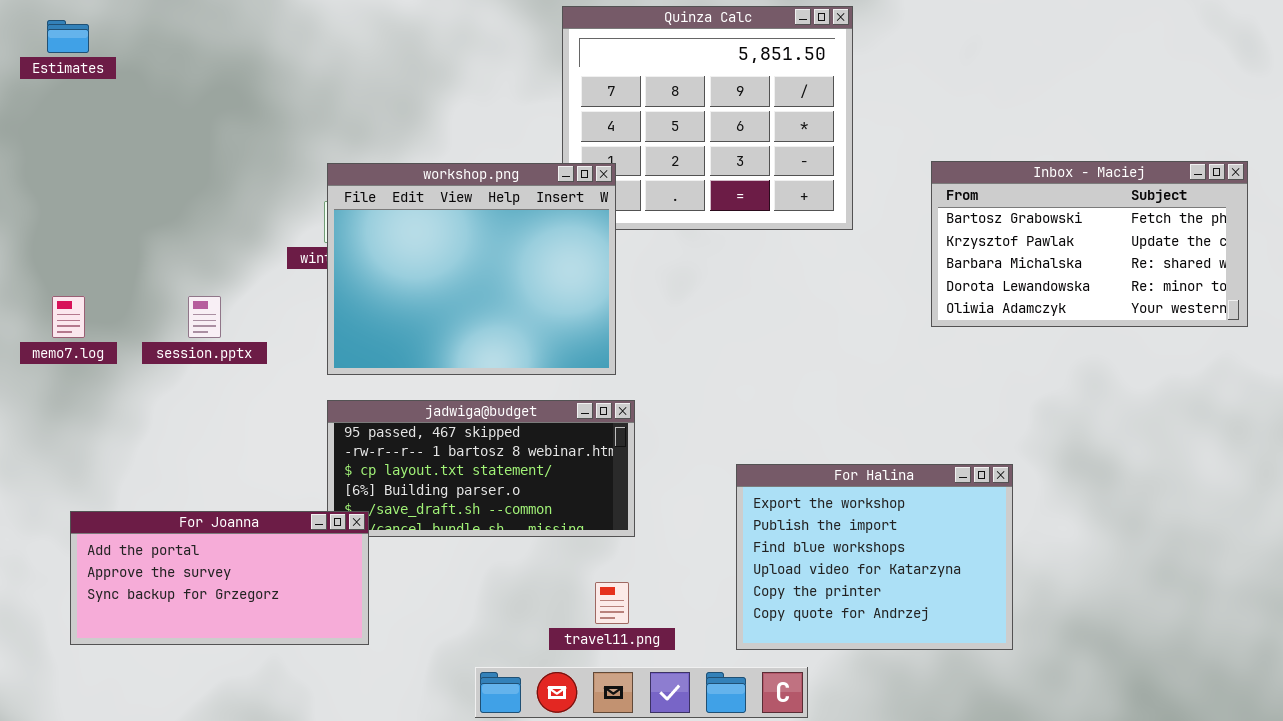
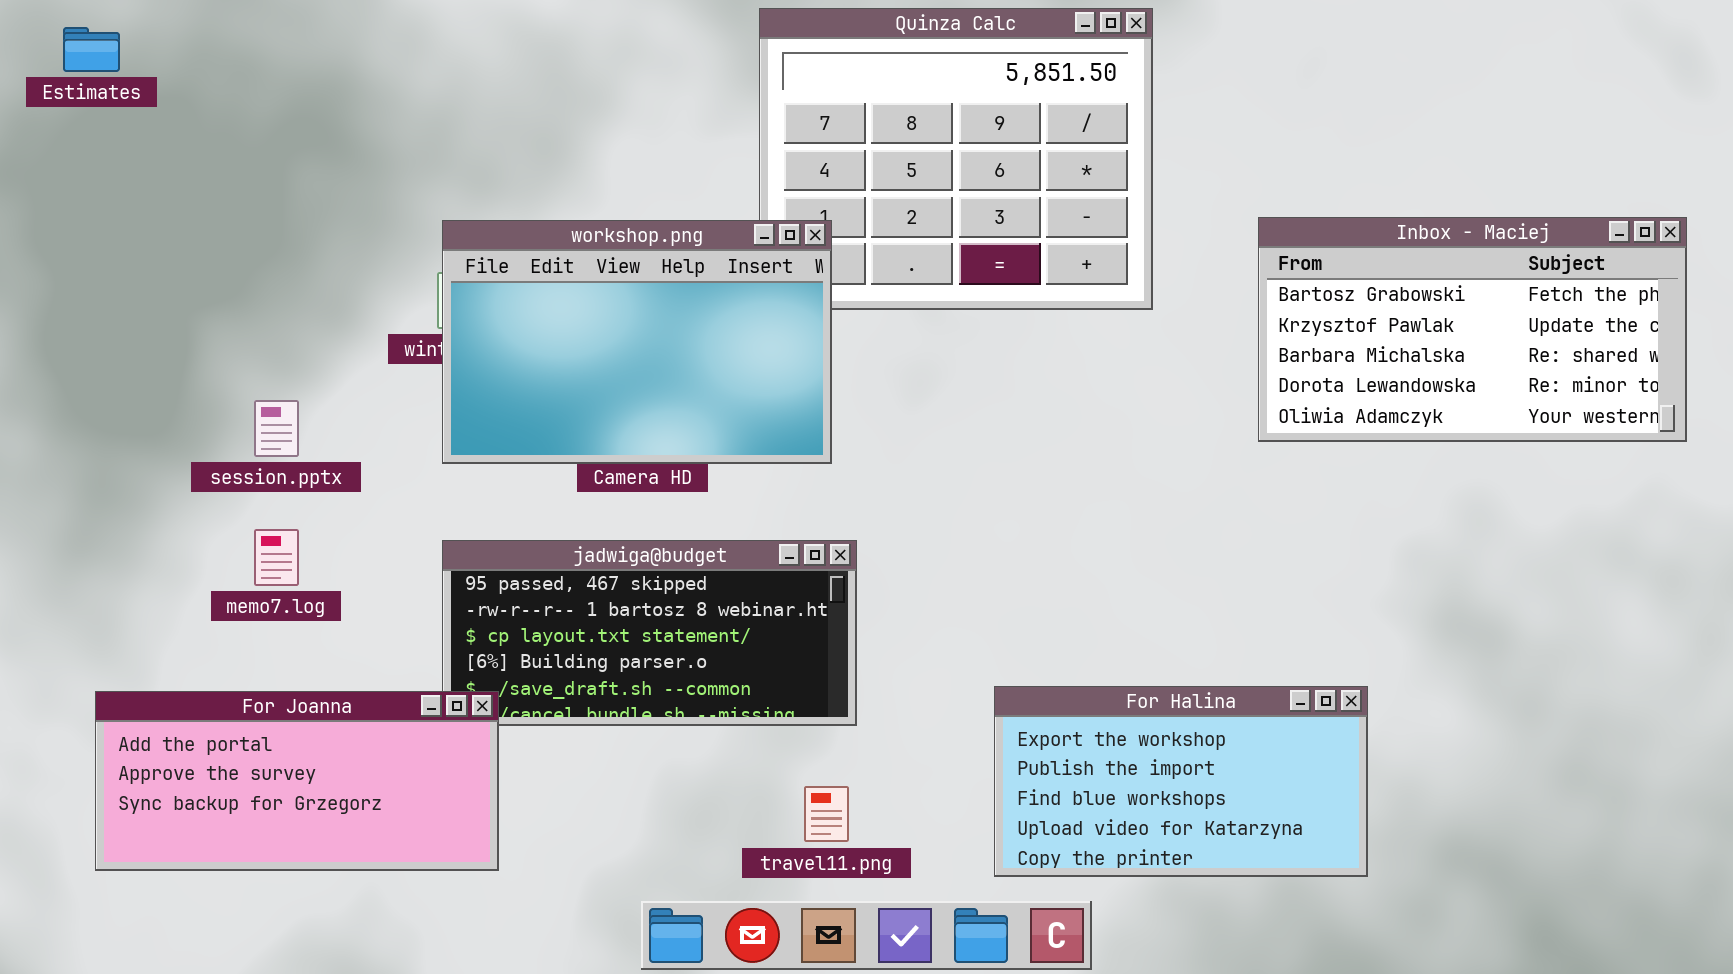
workshop.png: [327,163,616,375] -> [442,220,832,464], resized
memo7.log: [52,296,85,338] -> [254,529,299,586], moved
For Halina: [736,464,1013,650] -> [994,686,1368,877], resized

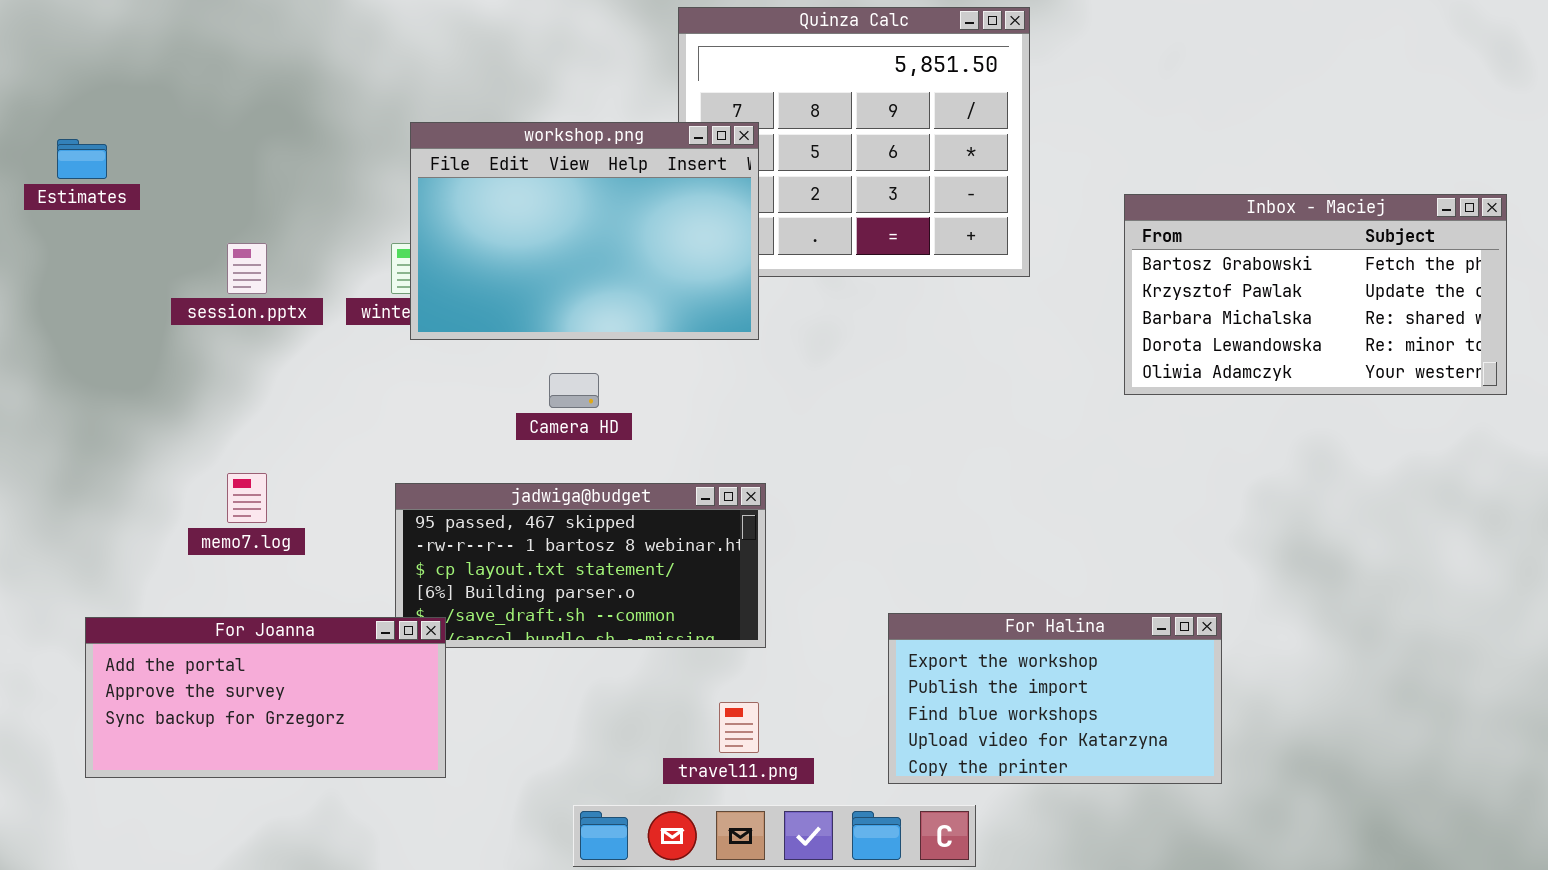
Estimates: [63,27,120,72] -> [57,139,107,179], moved
workshop.png: [442,220,832,464] -> [410,122,759,340], moved
session.pptx: [254,400,299,457] -> [227,243,267,294], moved

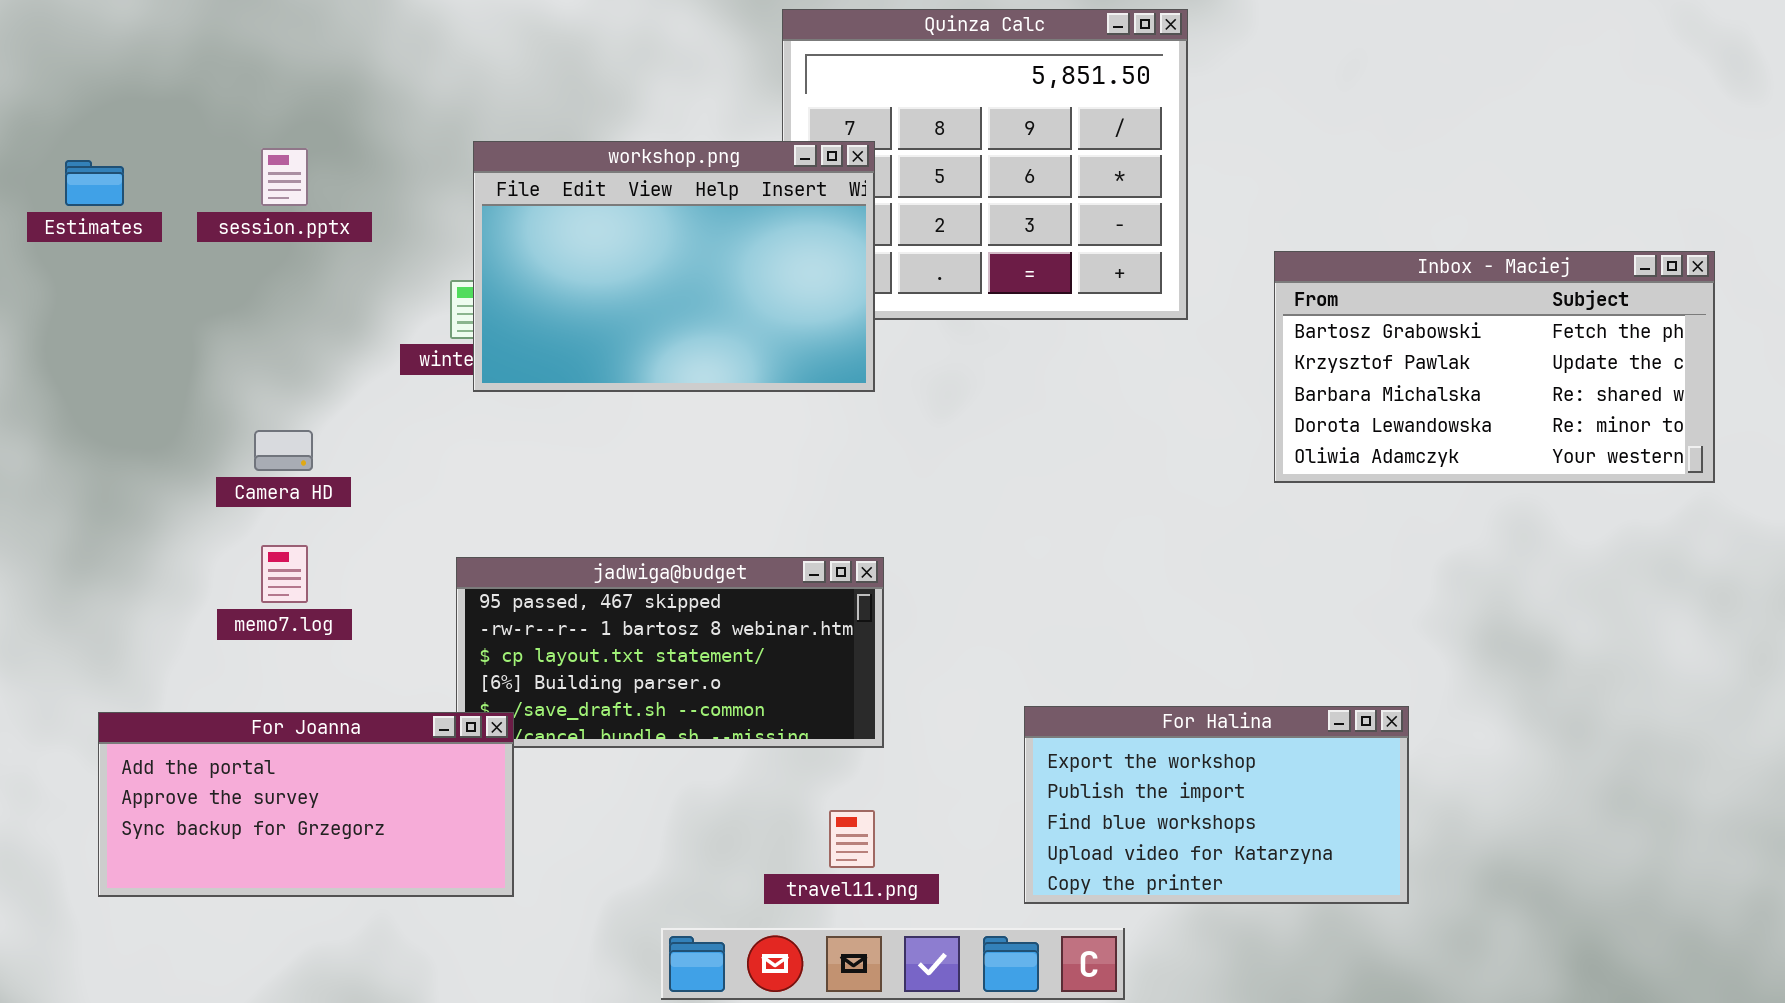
Inbox - Maciej: [1124,194,1507,395] -> [1274,251,1715,483], moved
session.pptx: [227,243,267,294] -> [261,148,308,206], moved
Camera HD: [549,373,599,408] -> [254,430,313,471], moved

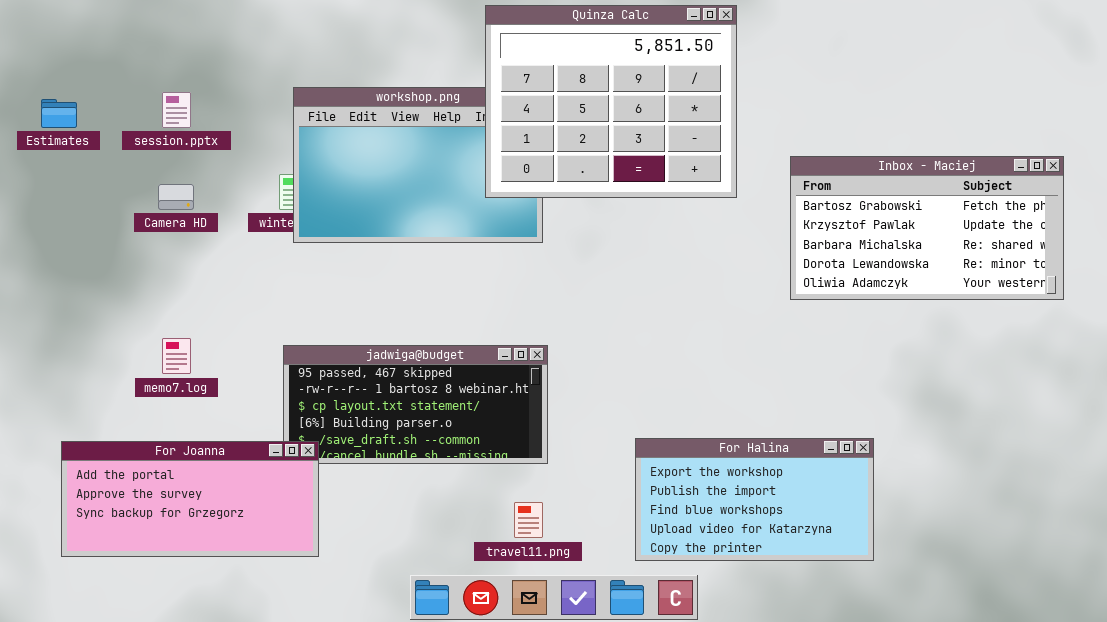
Quinza Calc: [782,9,1188,320] -> [485,5,737,198], raised
Camera HD: [254,430,313,471] -> [158,184,194,210], moved

